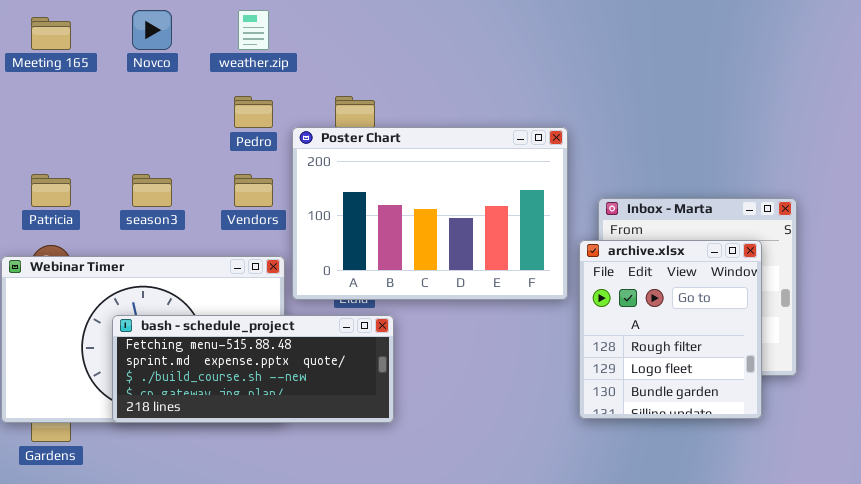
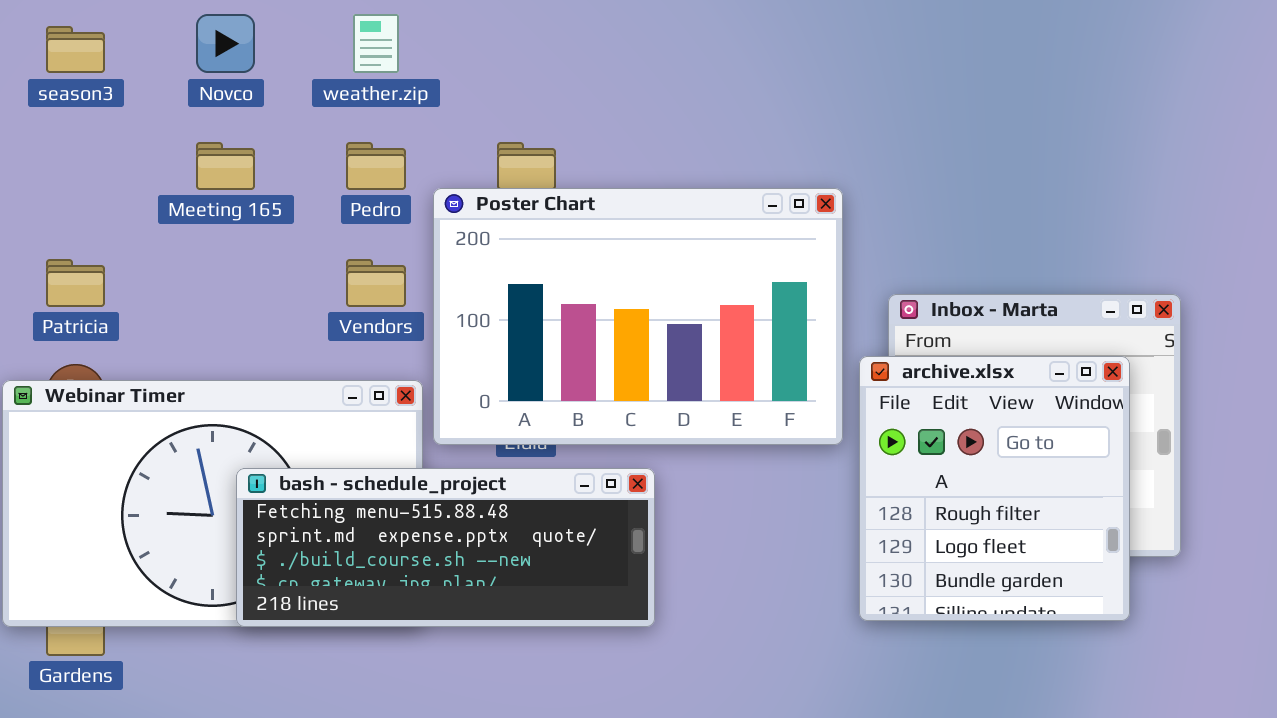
Meeting 165: [31,17,71,50] -> [196,142,255,190], moved
season3: [132,174,172,207] -> [46,26,105,73], moved
bash - schedule_project: [112,315,394,423] -> [236,468,655,627], moved

